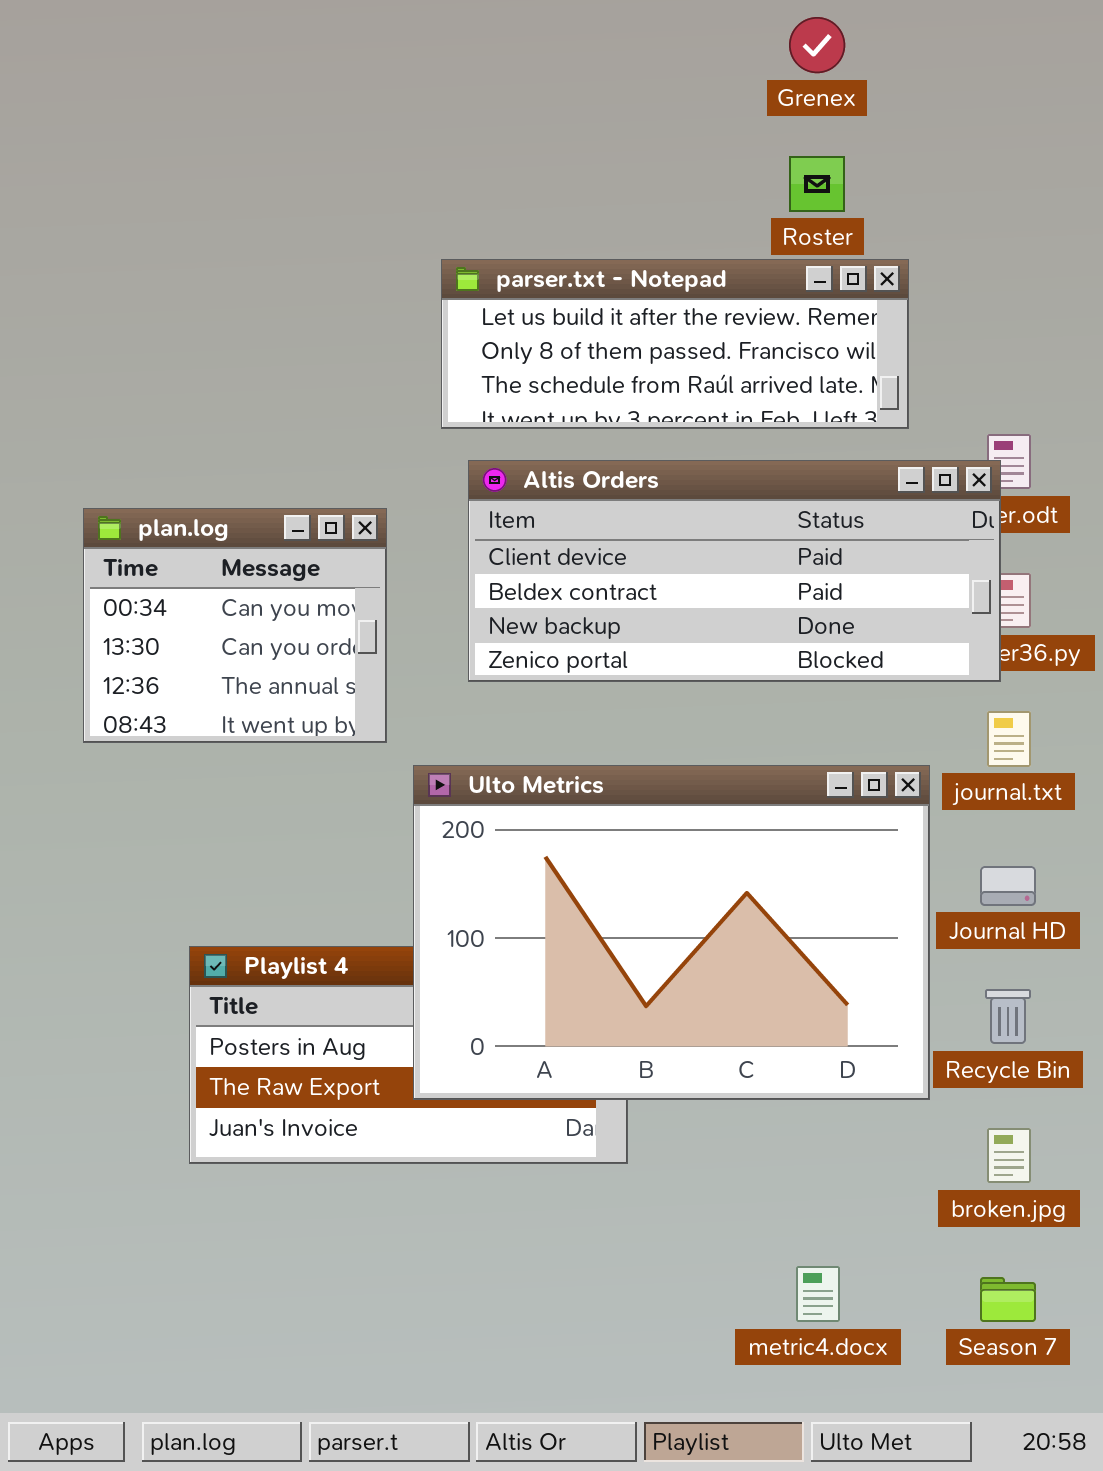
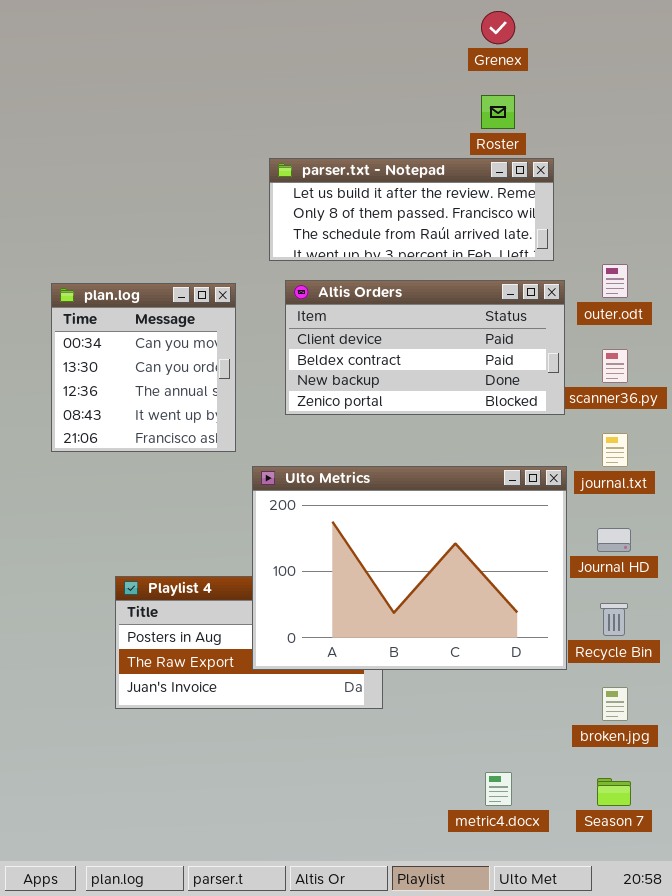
Altis Orders: [468,460,1001,682] -> [285,280,565,415], resized
plan.log: [83,508,387,743] -> [51,283,236,452], resized

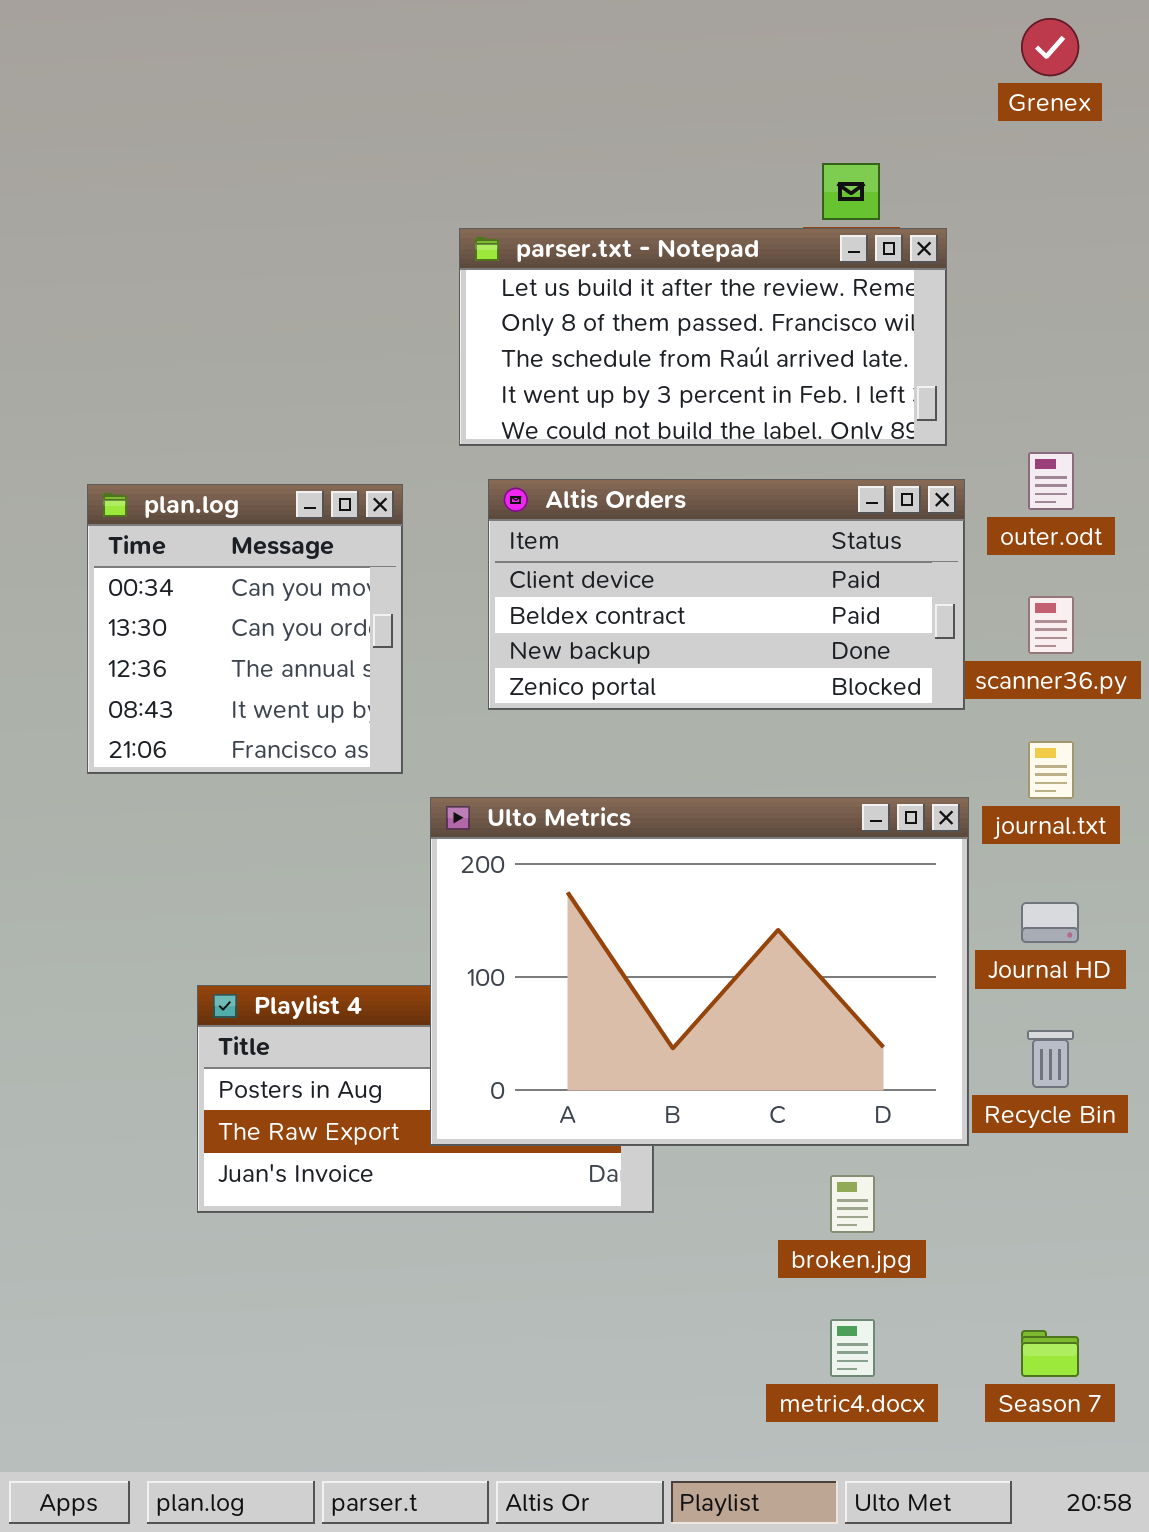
Grenex: [481,11,515,44] -> [1021,18,1079,76], moved
parser.txt - Notepad: [269,158,554,261] -> [459,228,947,446], resized
broken.jpg: [602,687,628,721] -> [830,1175,875,1233], moved

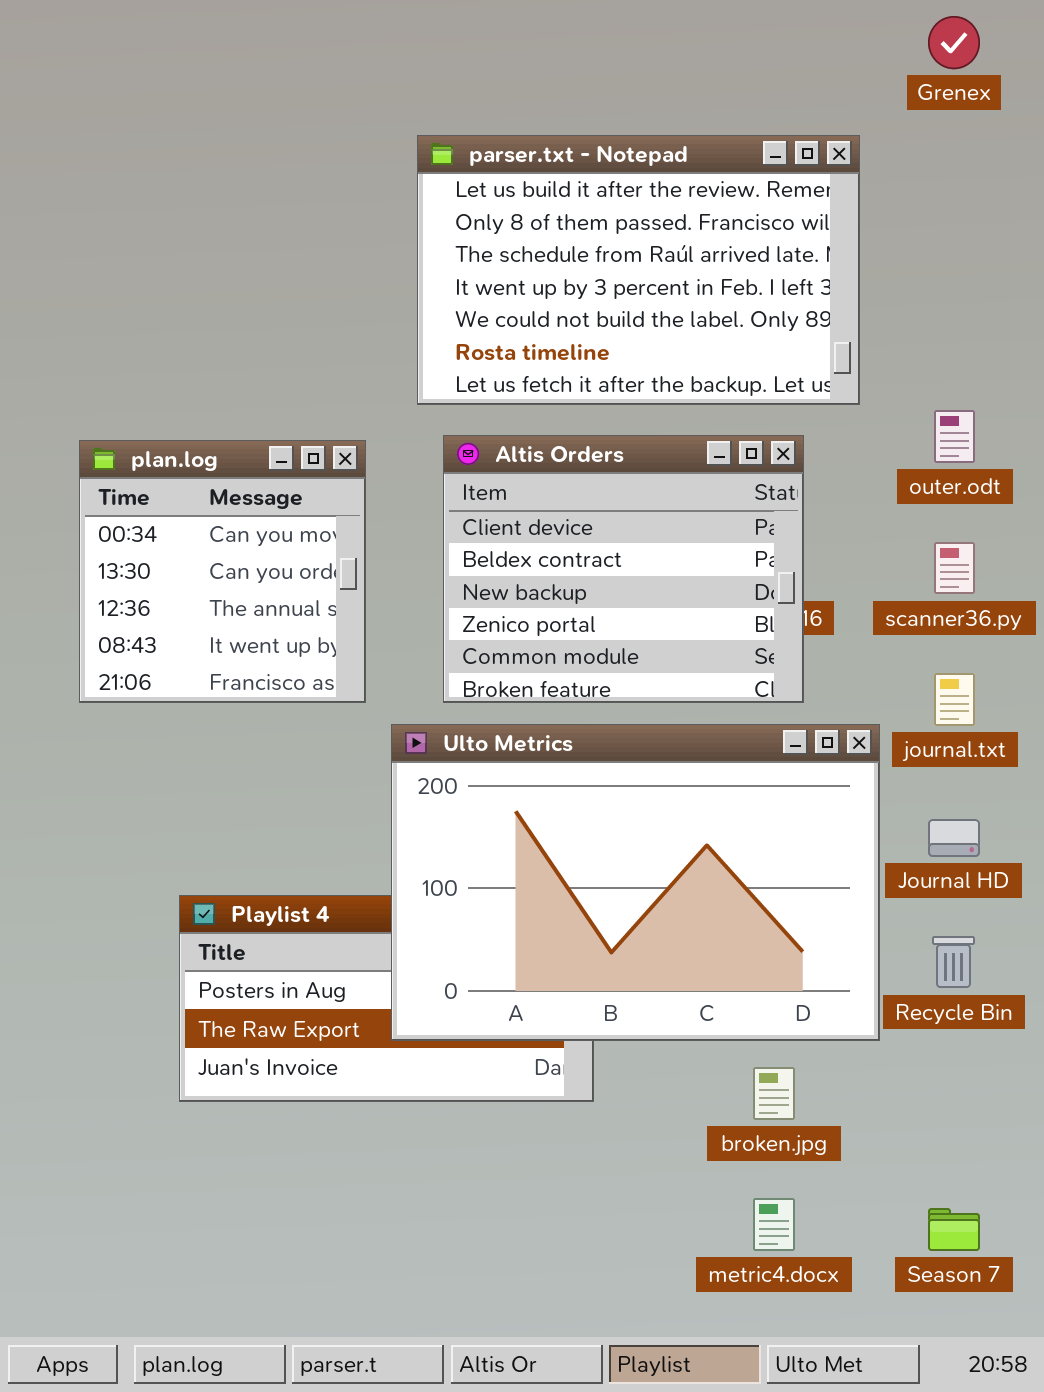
parser.txt - Notepad: [459,228,947,446] -> [417,135,860,405], resized
Altis Orders: [488,479,965,710] -> [443,435,804,703], resized

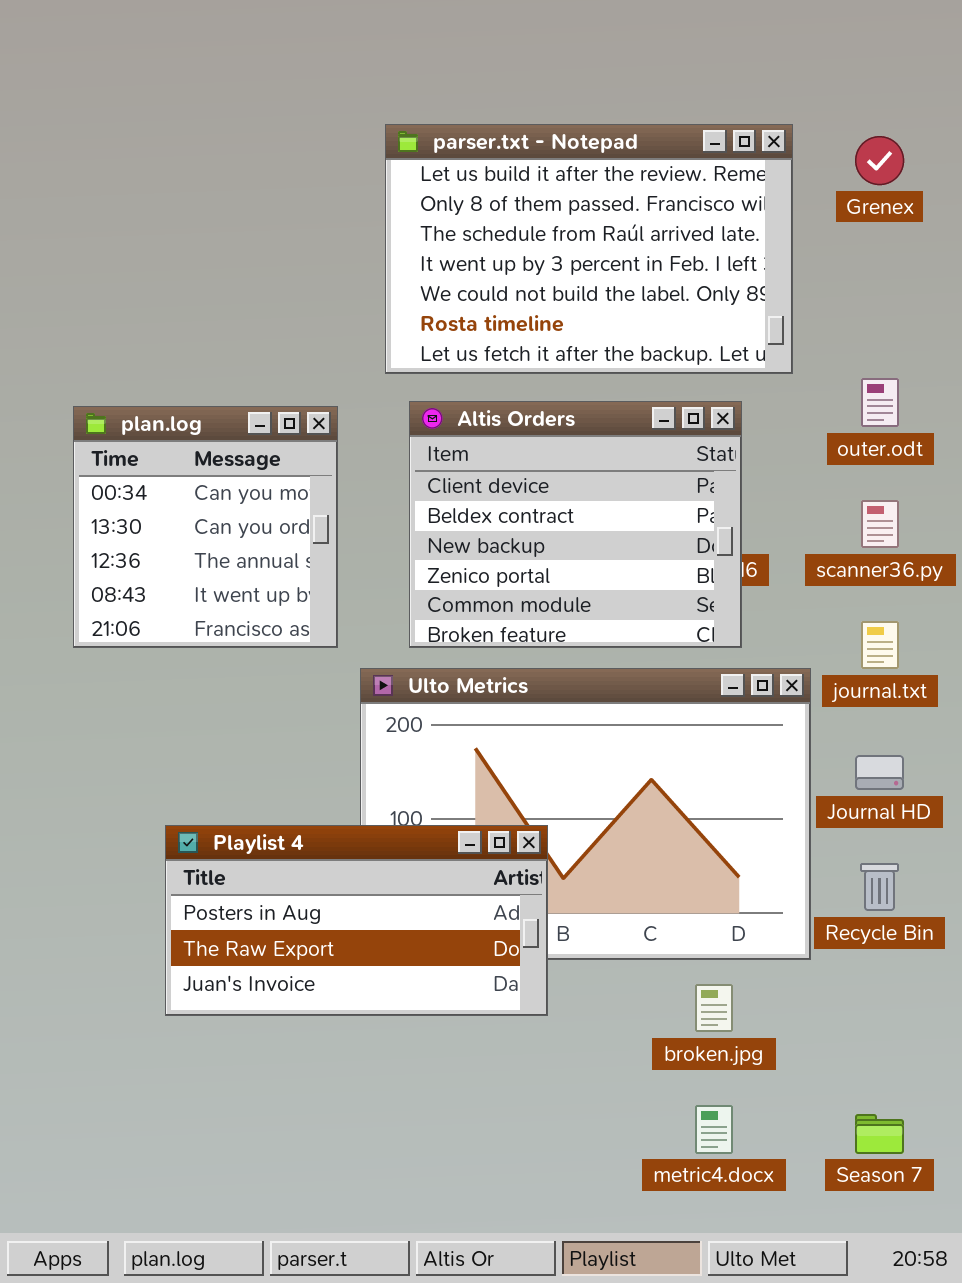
Grenex: [928,16,980,69] -> [855,136,904,185], moved
Playlist 4: [179,895,594,1102] -> [165,825,548,1016], raised

